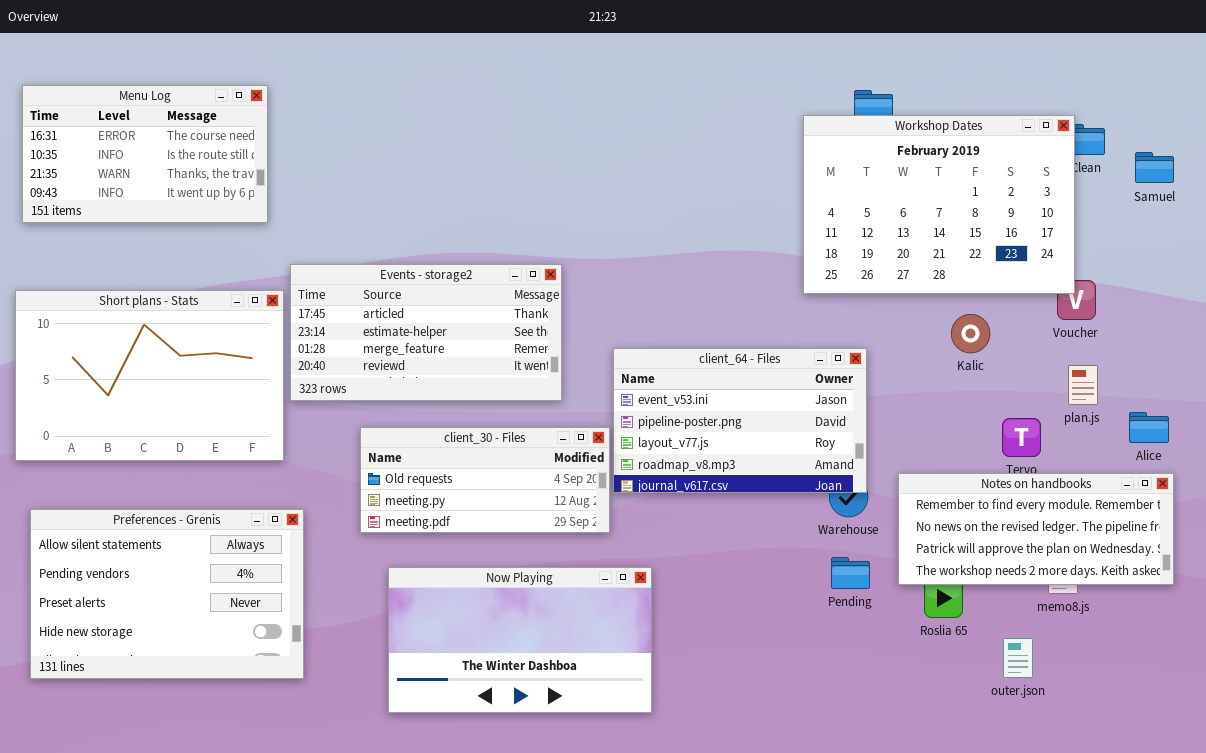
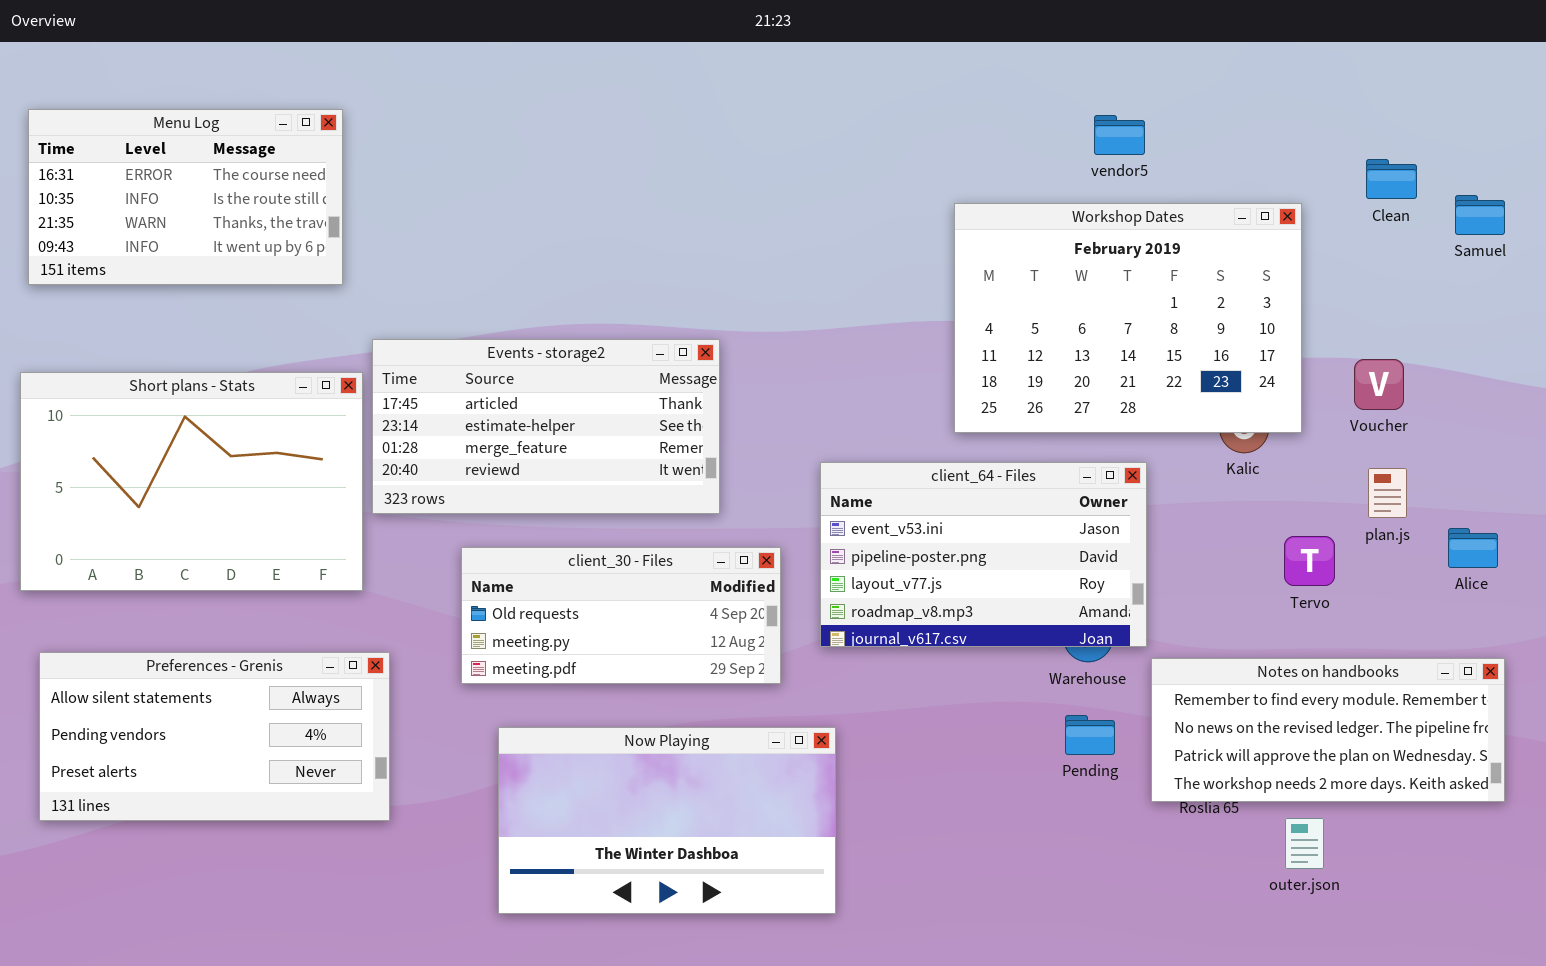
Workshop Dates: [803,115,1075,294] -> [954,203,1302,433], moved
client_64 - Files: [613,348,867,493] -> [820,462,1147,647], moved
Notes on handbooks: [898,473,1174,585] -> [1151,658,1505,802], moved
Preferences - Grenis: [30,509,304,679] -> [39,652,390,821], resized

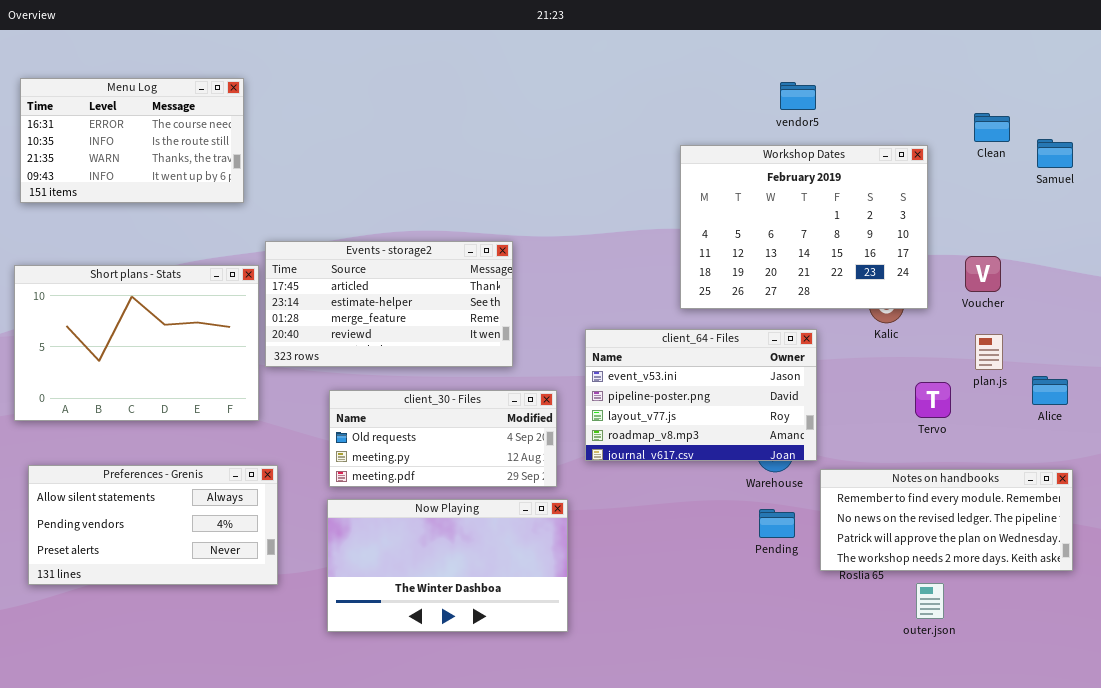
Now Playing: [498,727,836,914] -> [327,499,568,632], moved

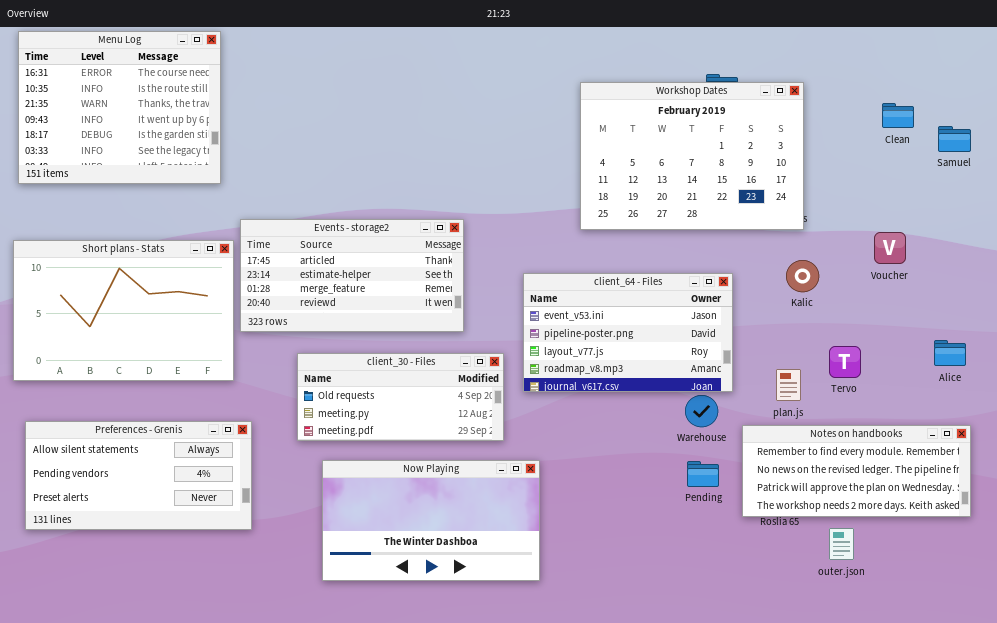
Menu Log: [20,78,244,203] -> [18,31,221,184], resized
Workshop Dates: [680,145,928,309] -> [580,82,804,230], moved
client_64 - Files: [585,329,817,461] -> [523,273,733,392], moved
plan.js: [975,334,1003,370] -> [776,369,801,401], moved
Now Playing: [327,499,568,632] -> [322,460,540,581], moved

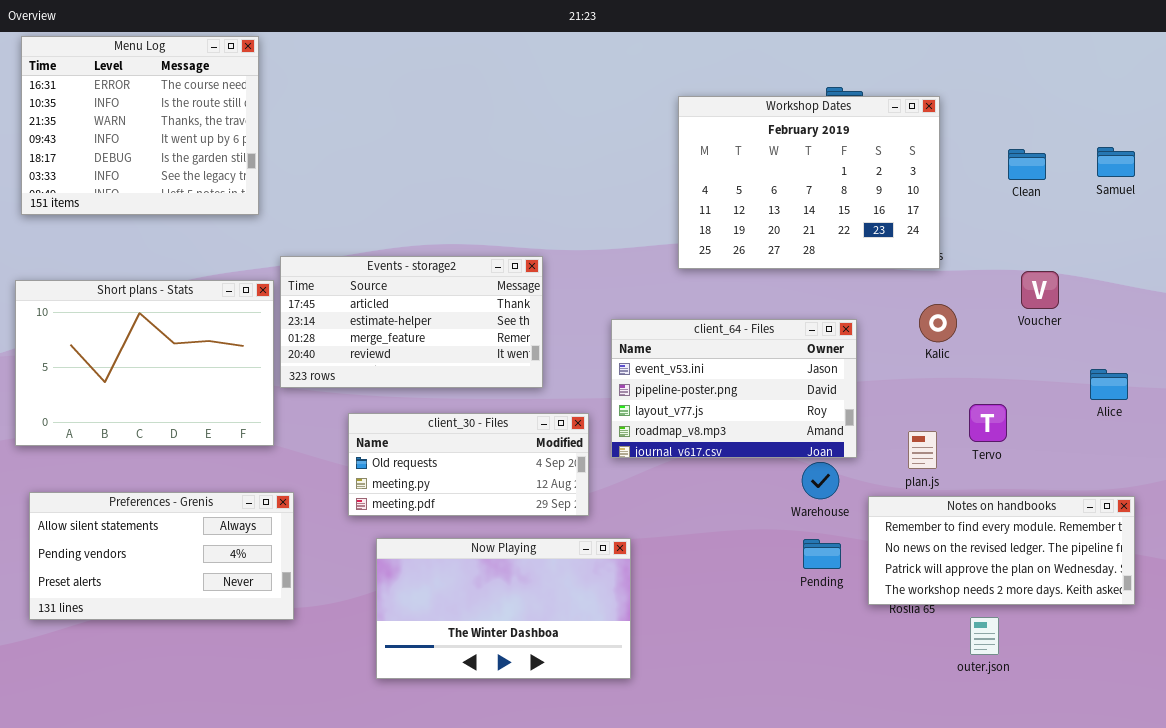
Clean: [882,103,914,128] -> [1008,149,1046,180], moved
Alice: [934,340,966,366] -> [1090,369,1128,400], moved

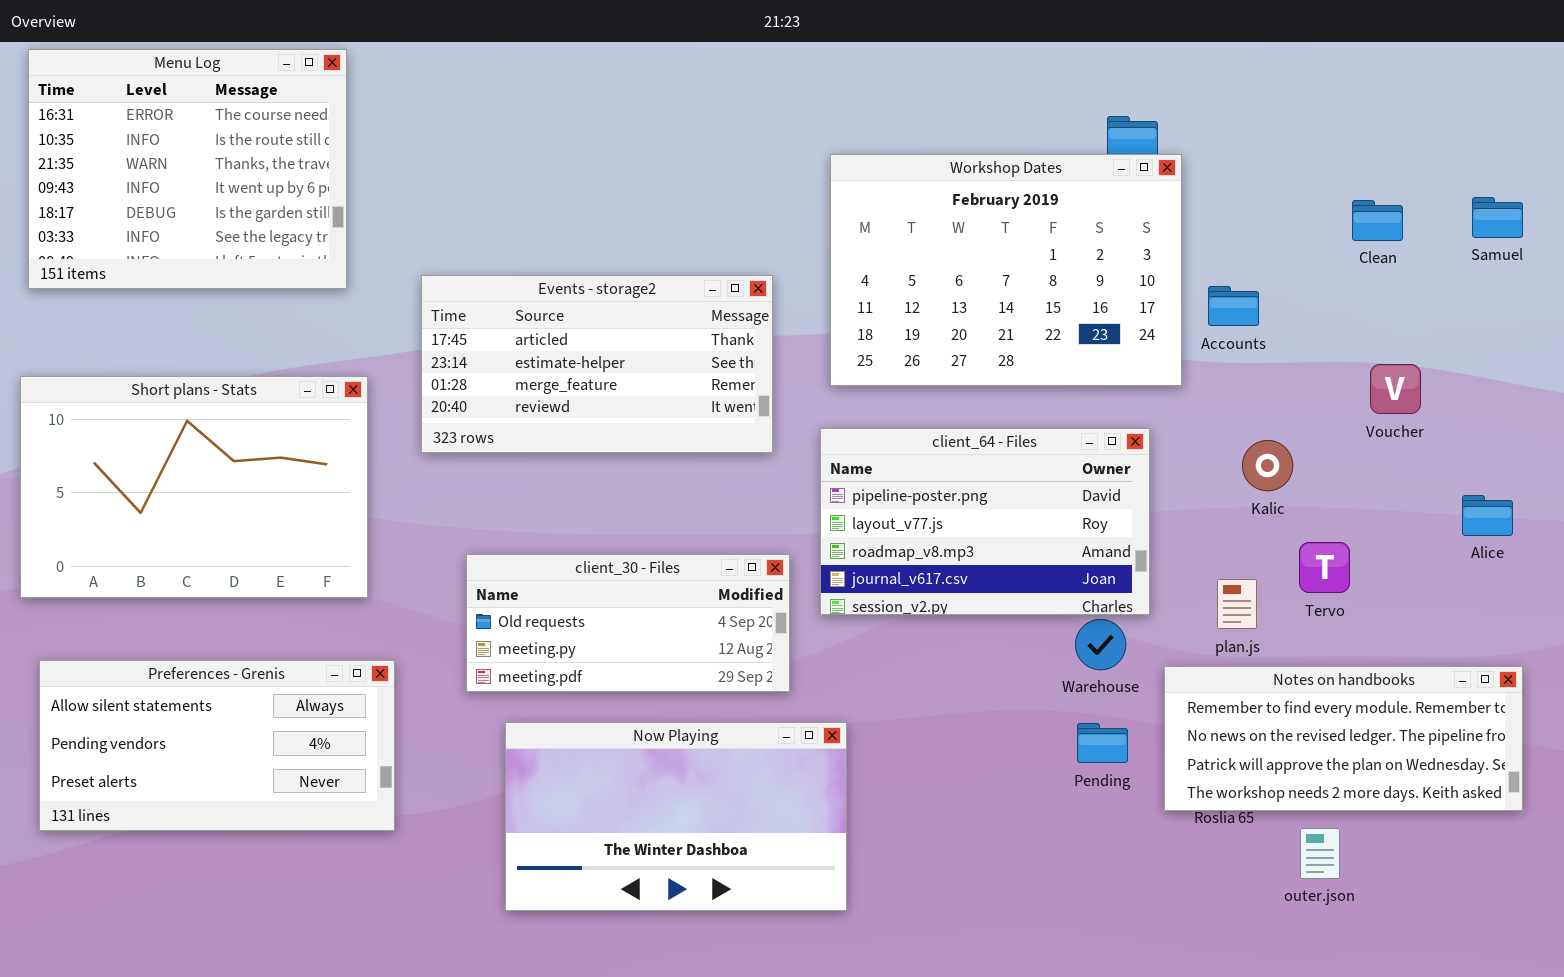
Workshop Dates: [678,96,940,269] -> [830,154,1182,386], moved
Events - storage2: [280,256,543,388] -> [421,275,773,453], moved
Kalic: [919,304,957,342] -> [1242,440,1293,491], moved
client_64 - Files: [611,319,857,458] -> [820,428,1150,615], scrolled down 1 row

